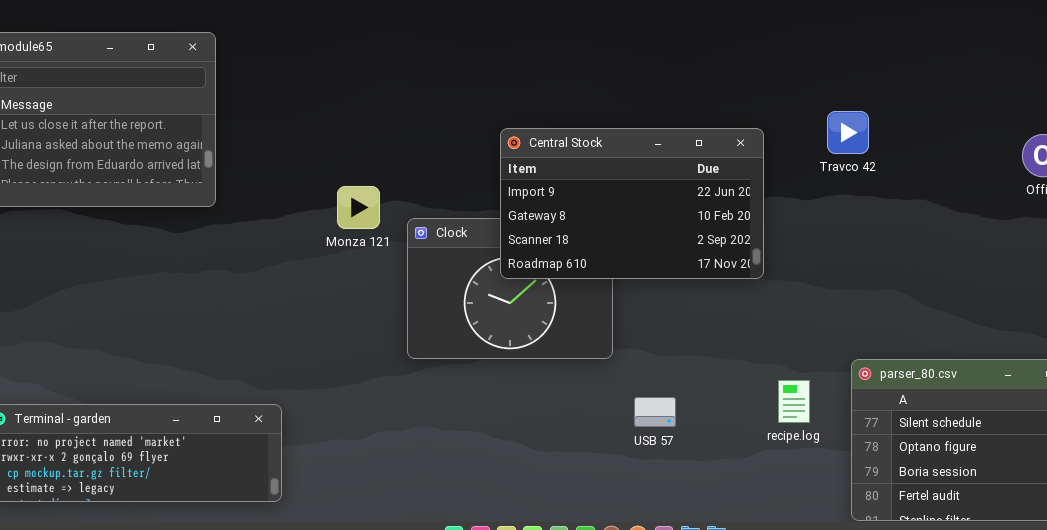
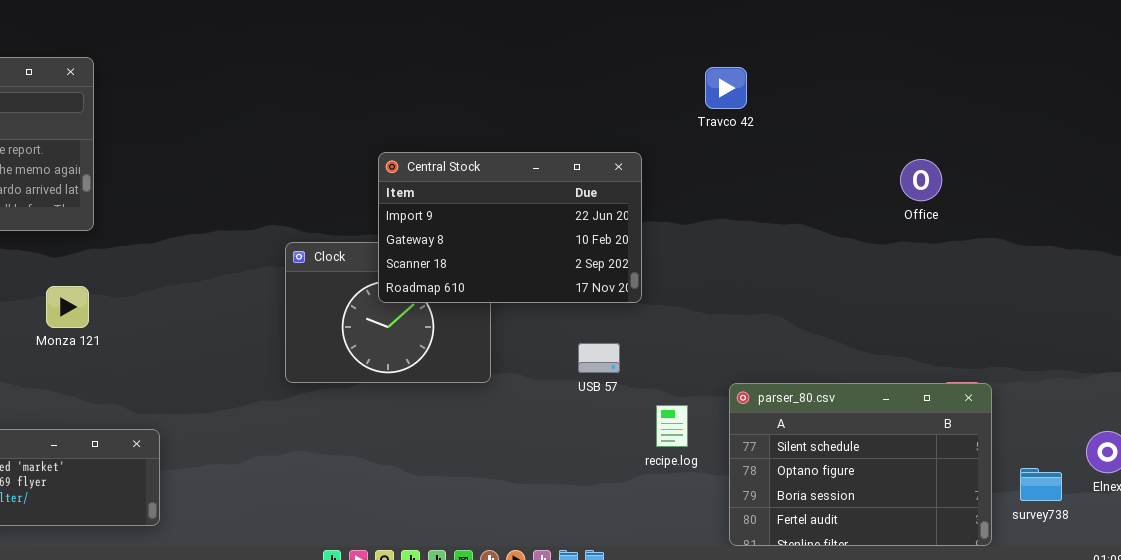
Travco 42: [827,111,869,154] -> [705,67,747,109], moved
Monza 121: [337,186,380,229] -> [46,286,89,328], moved
USB 57: [634,397,676,427] -> [578,343,620,373], moved

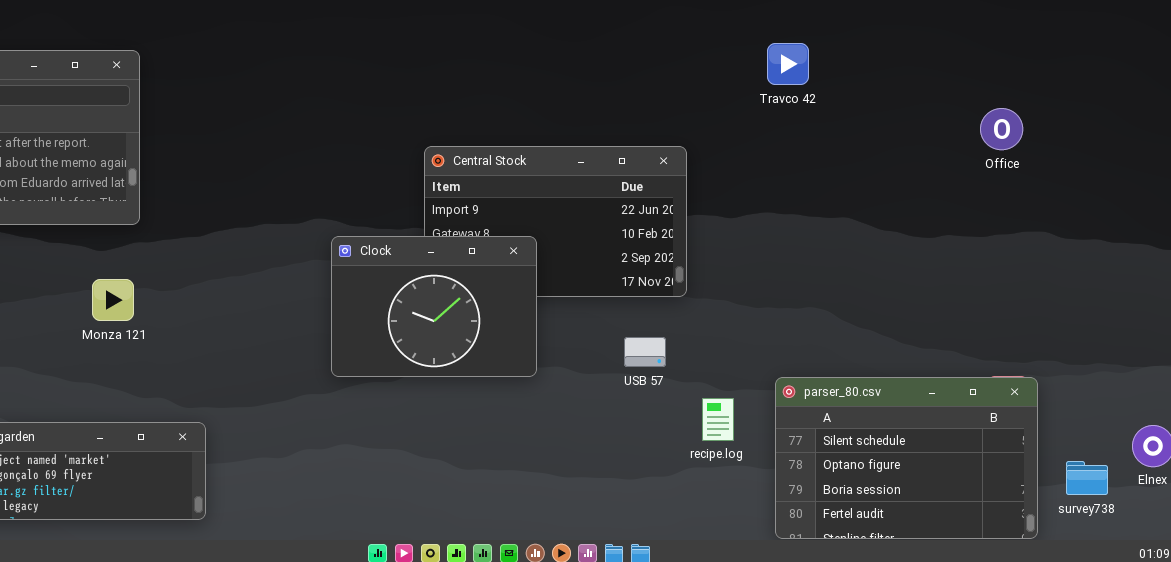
Travco 42: [705,67,747,109] -> [767,43,809,85], moved
Office: [900,159,942,201] -> [980,108,1023,150], moved
Clock: [285,242,491,383] -> [331,236,537,377], raised

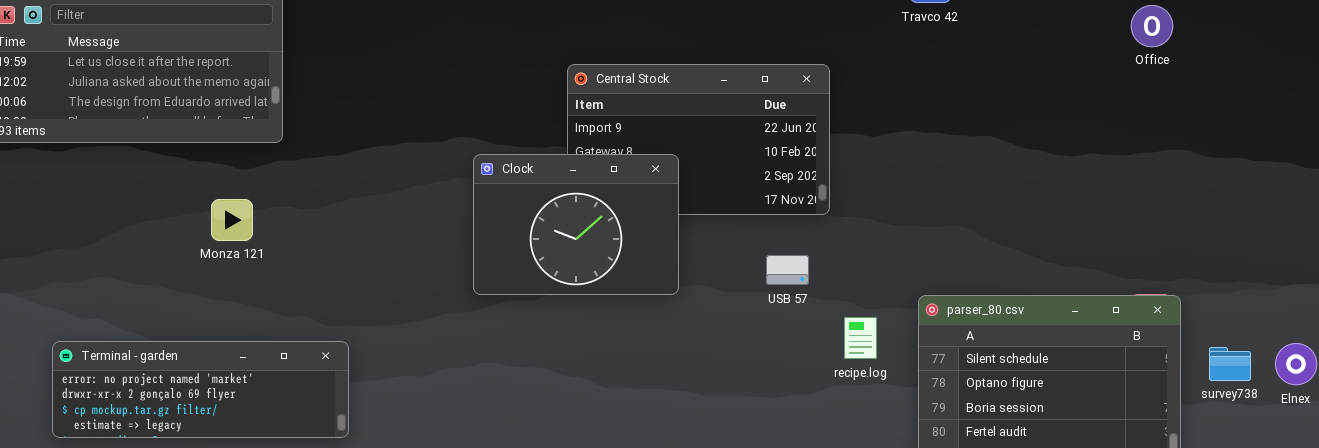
Office: [980,108,1023,150] -> [1131,5,1173,47], moved
Monza 121: [92,279,134,321] -> [211,199,253,241], moved
survey738: [1066,461,1108,495] -> [1209,347,1251,381], moved

